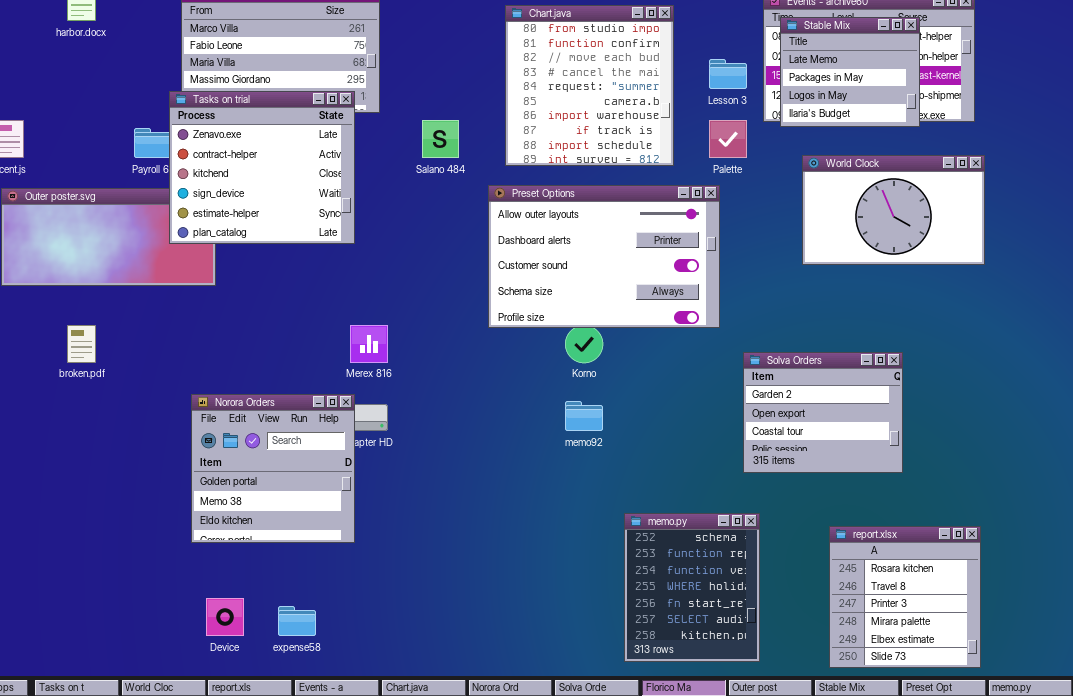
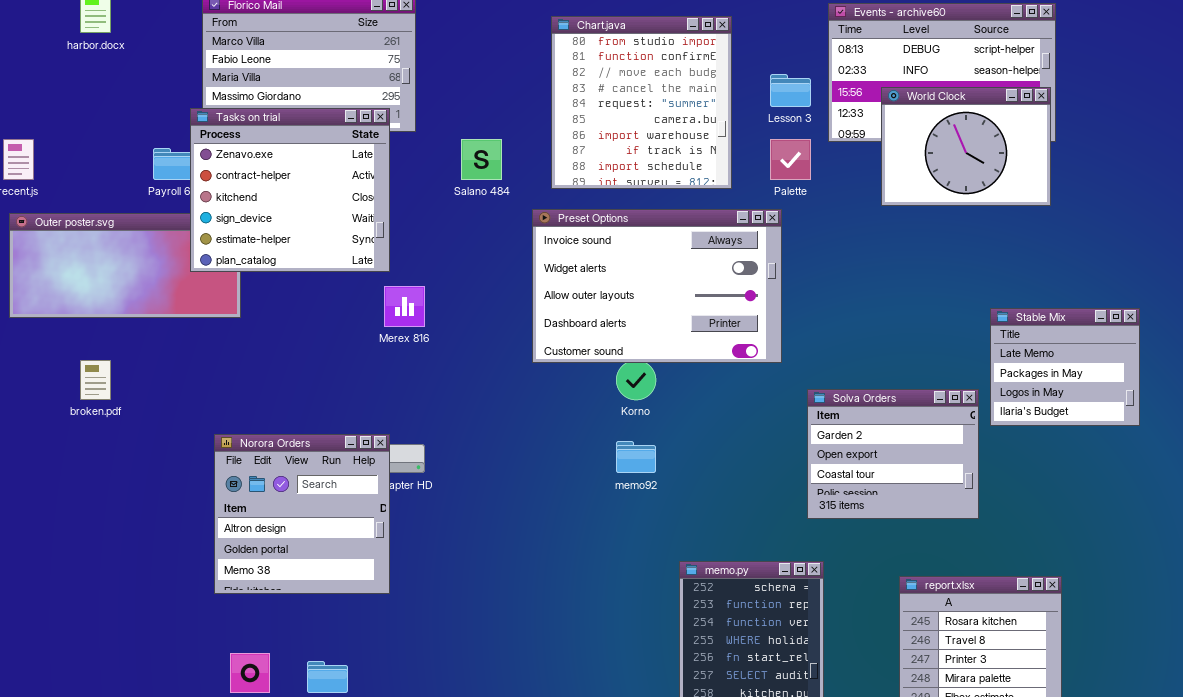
Stable Mix: [780,17,920,127] -> [990,308,1140,426], moved
World Clock: [802,155,985,265] -> [881,87,1051,206], moved, resized
Preset Options: [488,185,720,328] -> [532,209,782,363], scrolled up 2 rows
Merex 816: [350,325,388,363] -> [384,286,425,327], moved
Norora Orders: [191,394,355,543] -> [214,434,390,594], scrolled up 1 row

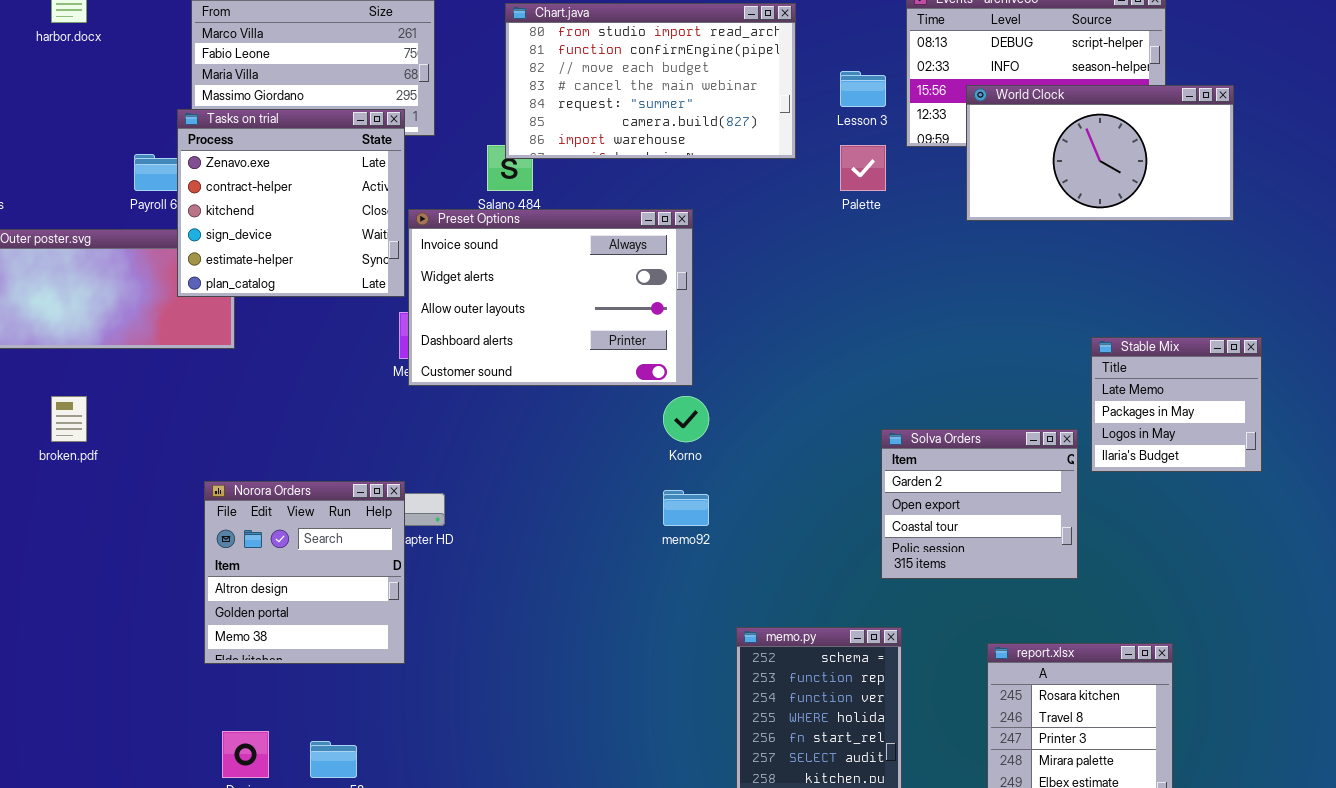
Chart.java: [551,16,732,189] -> [505,3,796,159], resized
World Clock: [881,87,1051,206] -> [966,85,1234,221], resized
Preset Options: [532,209,782,363] -> [408,209,693,386], moved

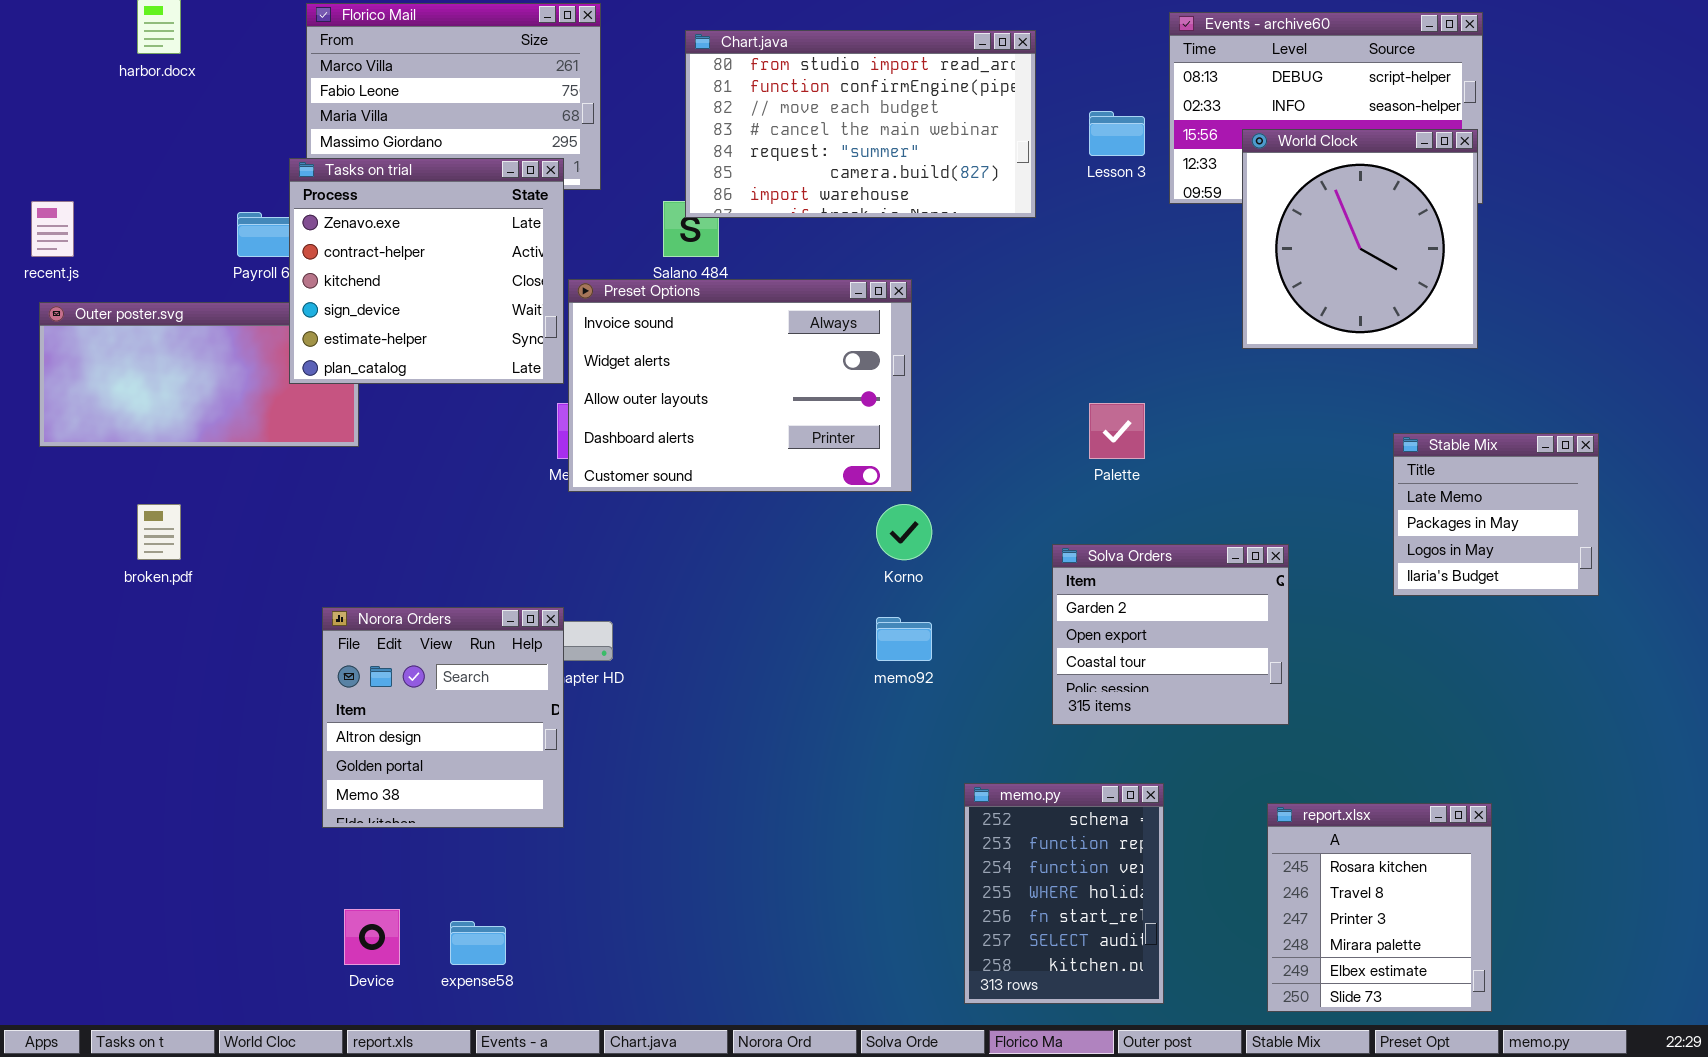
World Clock: [966,85,1234,221] -> [1242,129,1478,349], resized
Palette: [840,145,886,191] -> [1089,403,1145,459], moved
Solva Orders: [881,429,1078,579] -> [1052,544,1289,725], moved

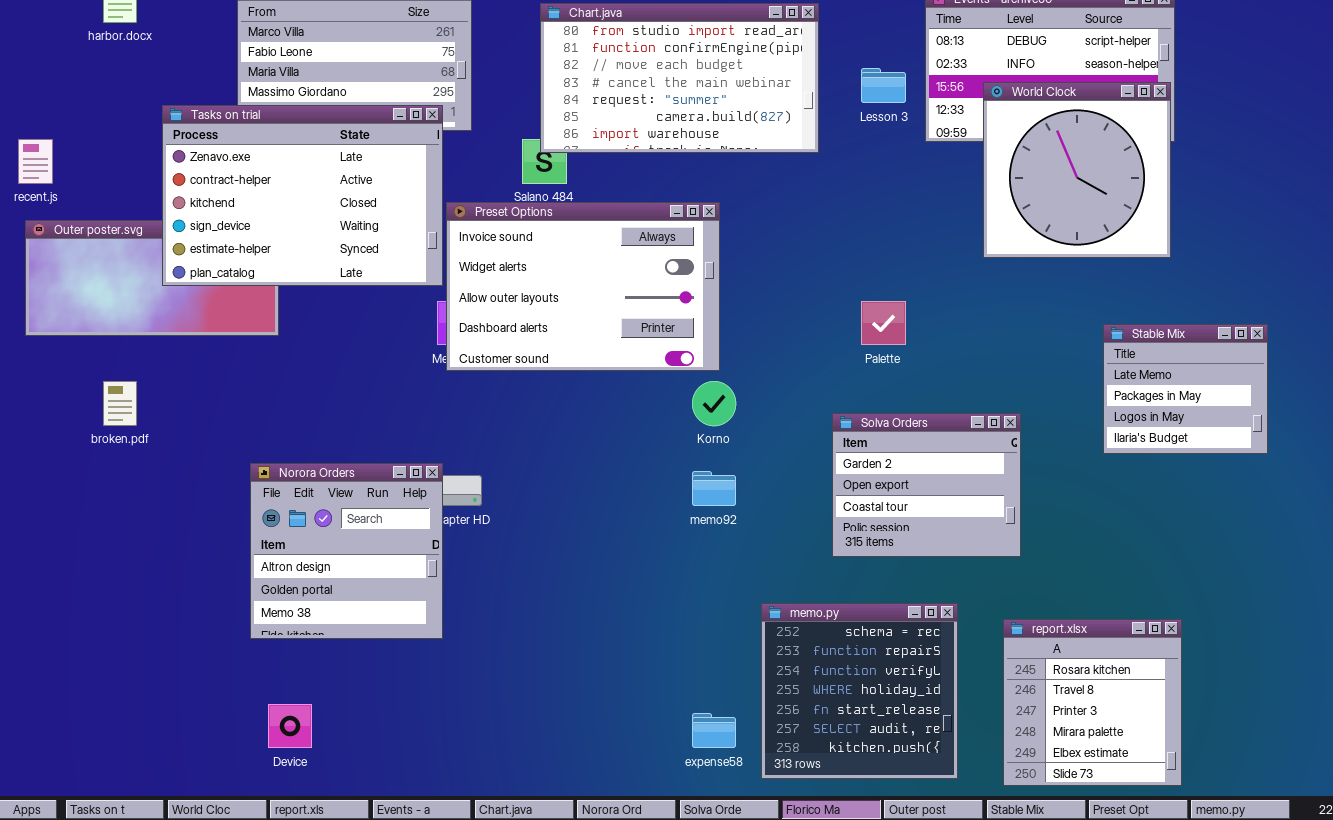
Tasks on trial: [289,158,564,384] -> [162,105,443,286], resized
memo.py: [964,783,1164,1004] -> [761,603,958,779], resized
expense58: [450,921,506,965] -> [692,713,736,748], moved

